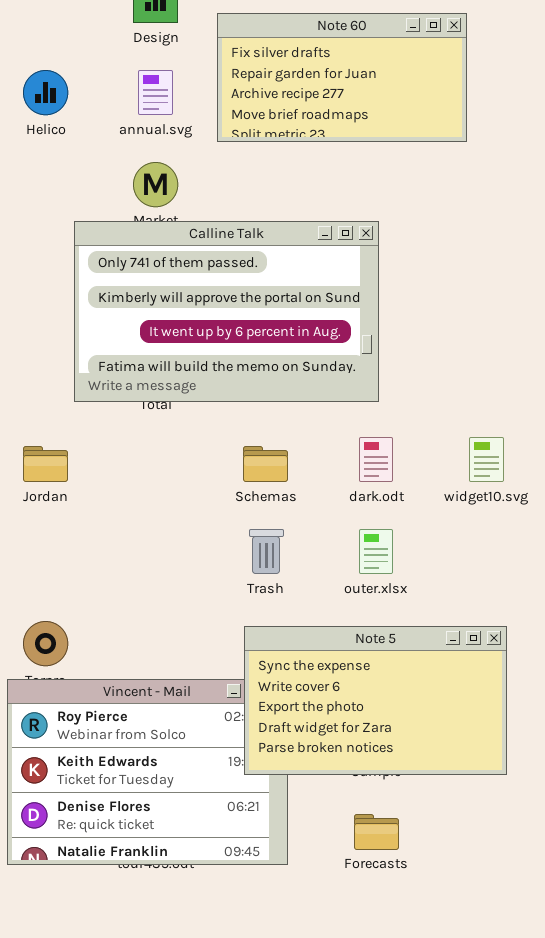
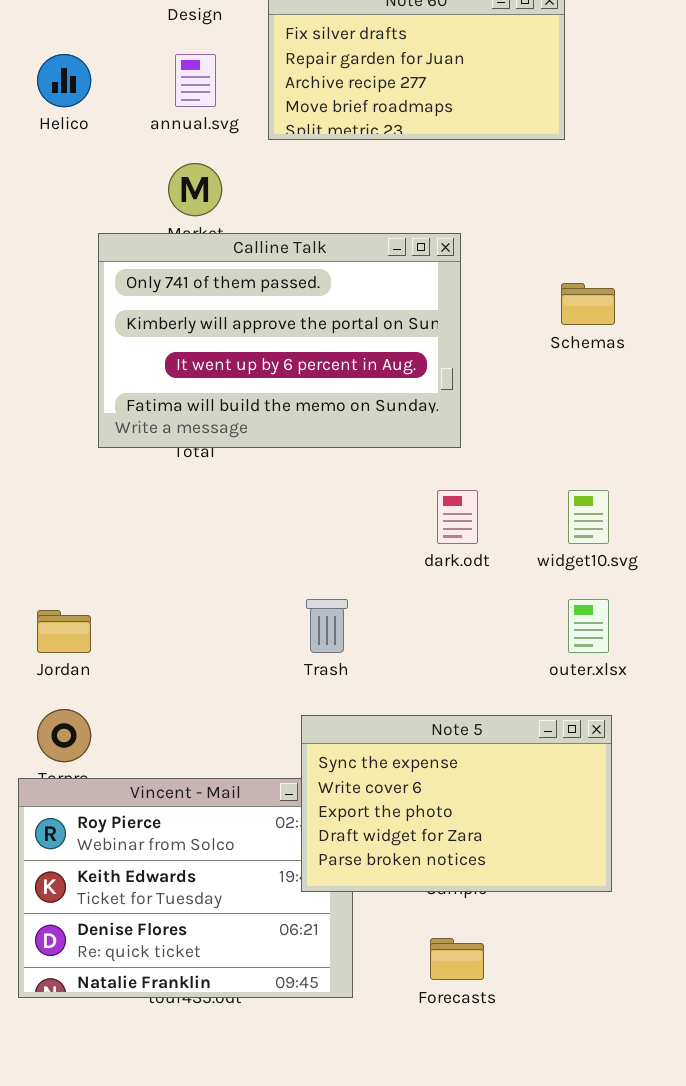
Jordan: [23,446,68,482] -> [37,610,91,653], moved
Schemas: [243,446,288,482] -> [561,283,615,325], moved
outer.xlsx: [359,529,393,574] -> [568,599,609,653], moved

